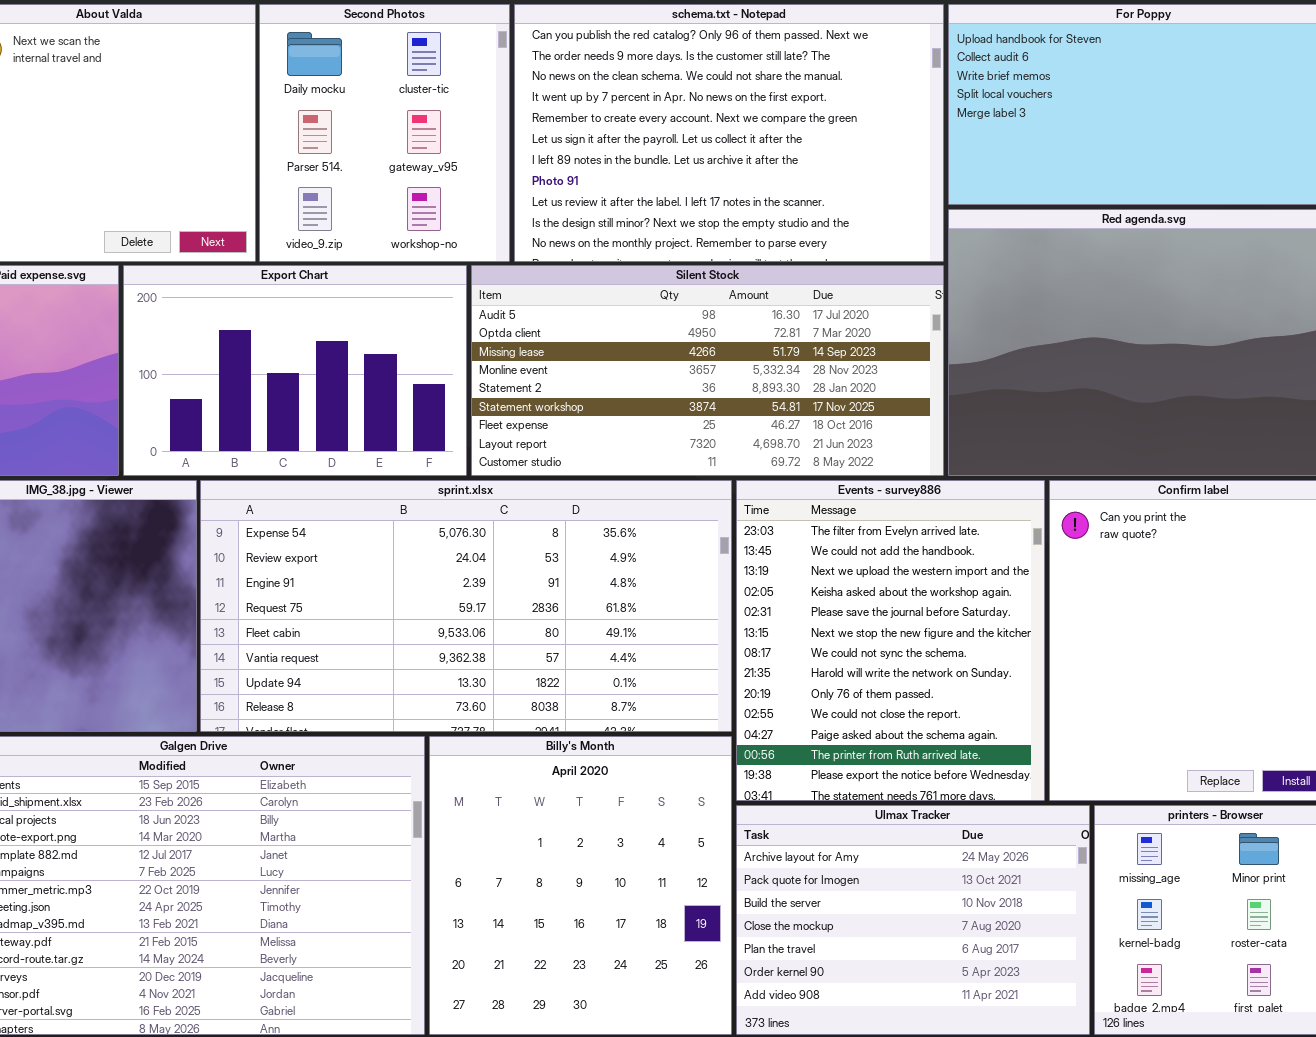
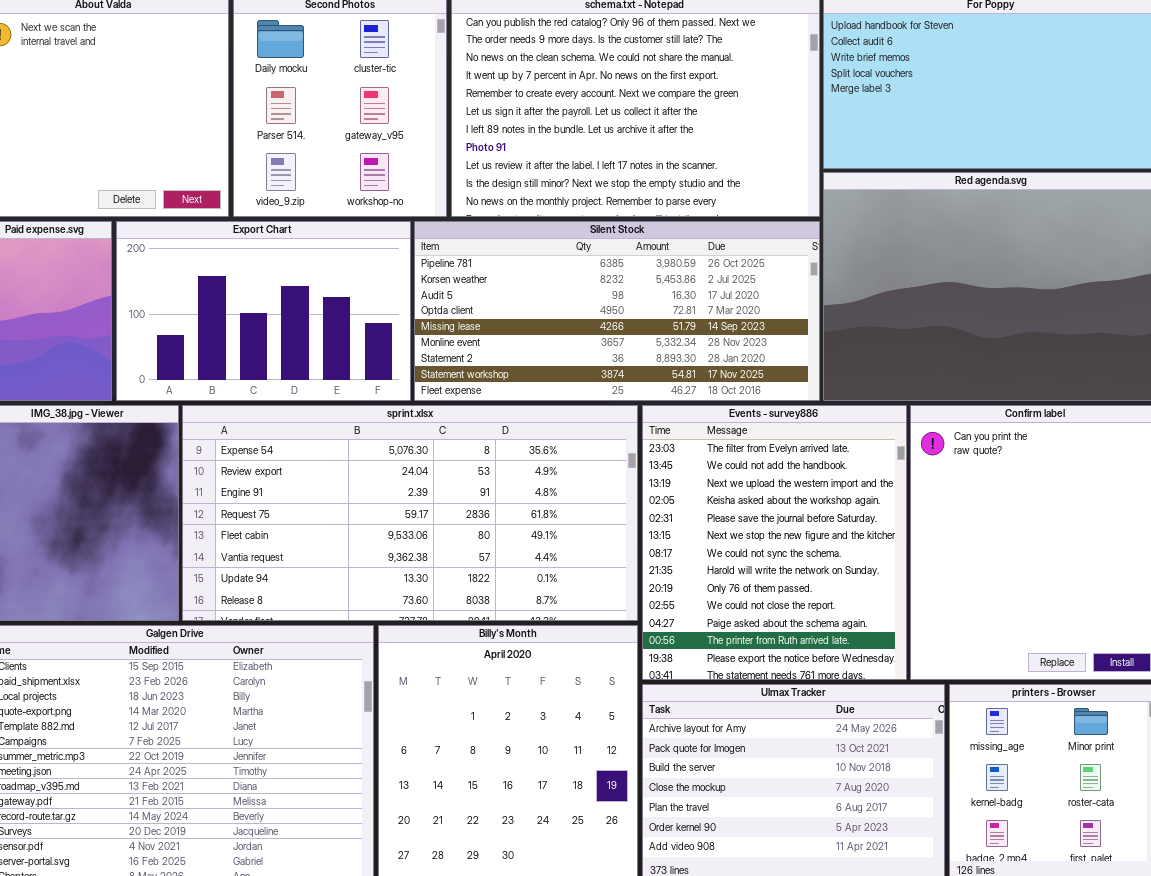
Silent Stock: [471,265,944,476] -> [414,221,820,401], scrolled up 2 rows

